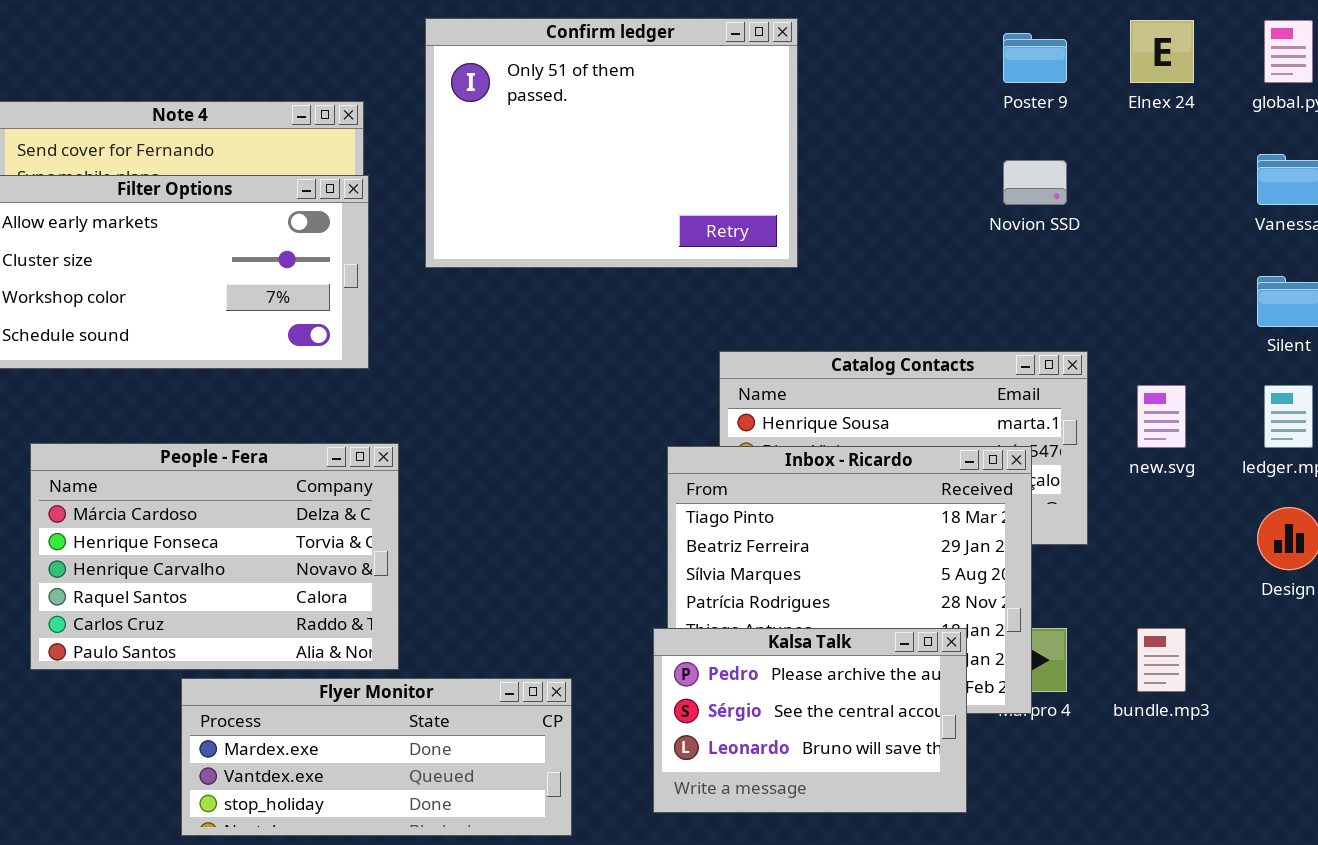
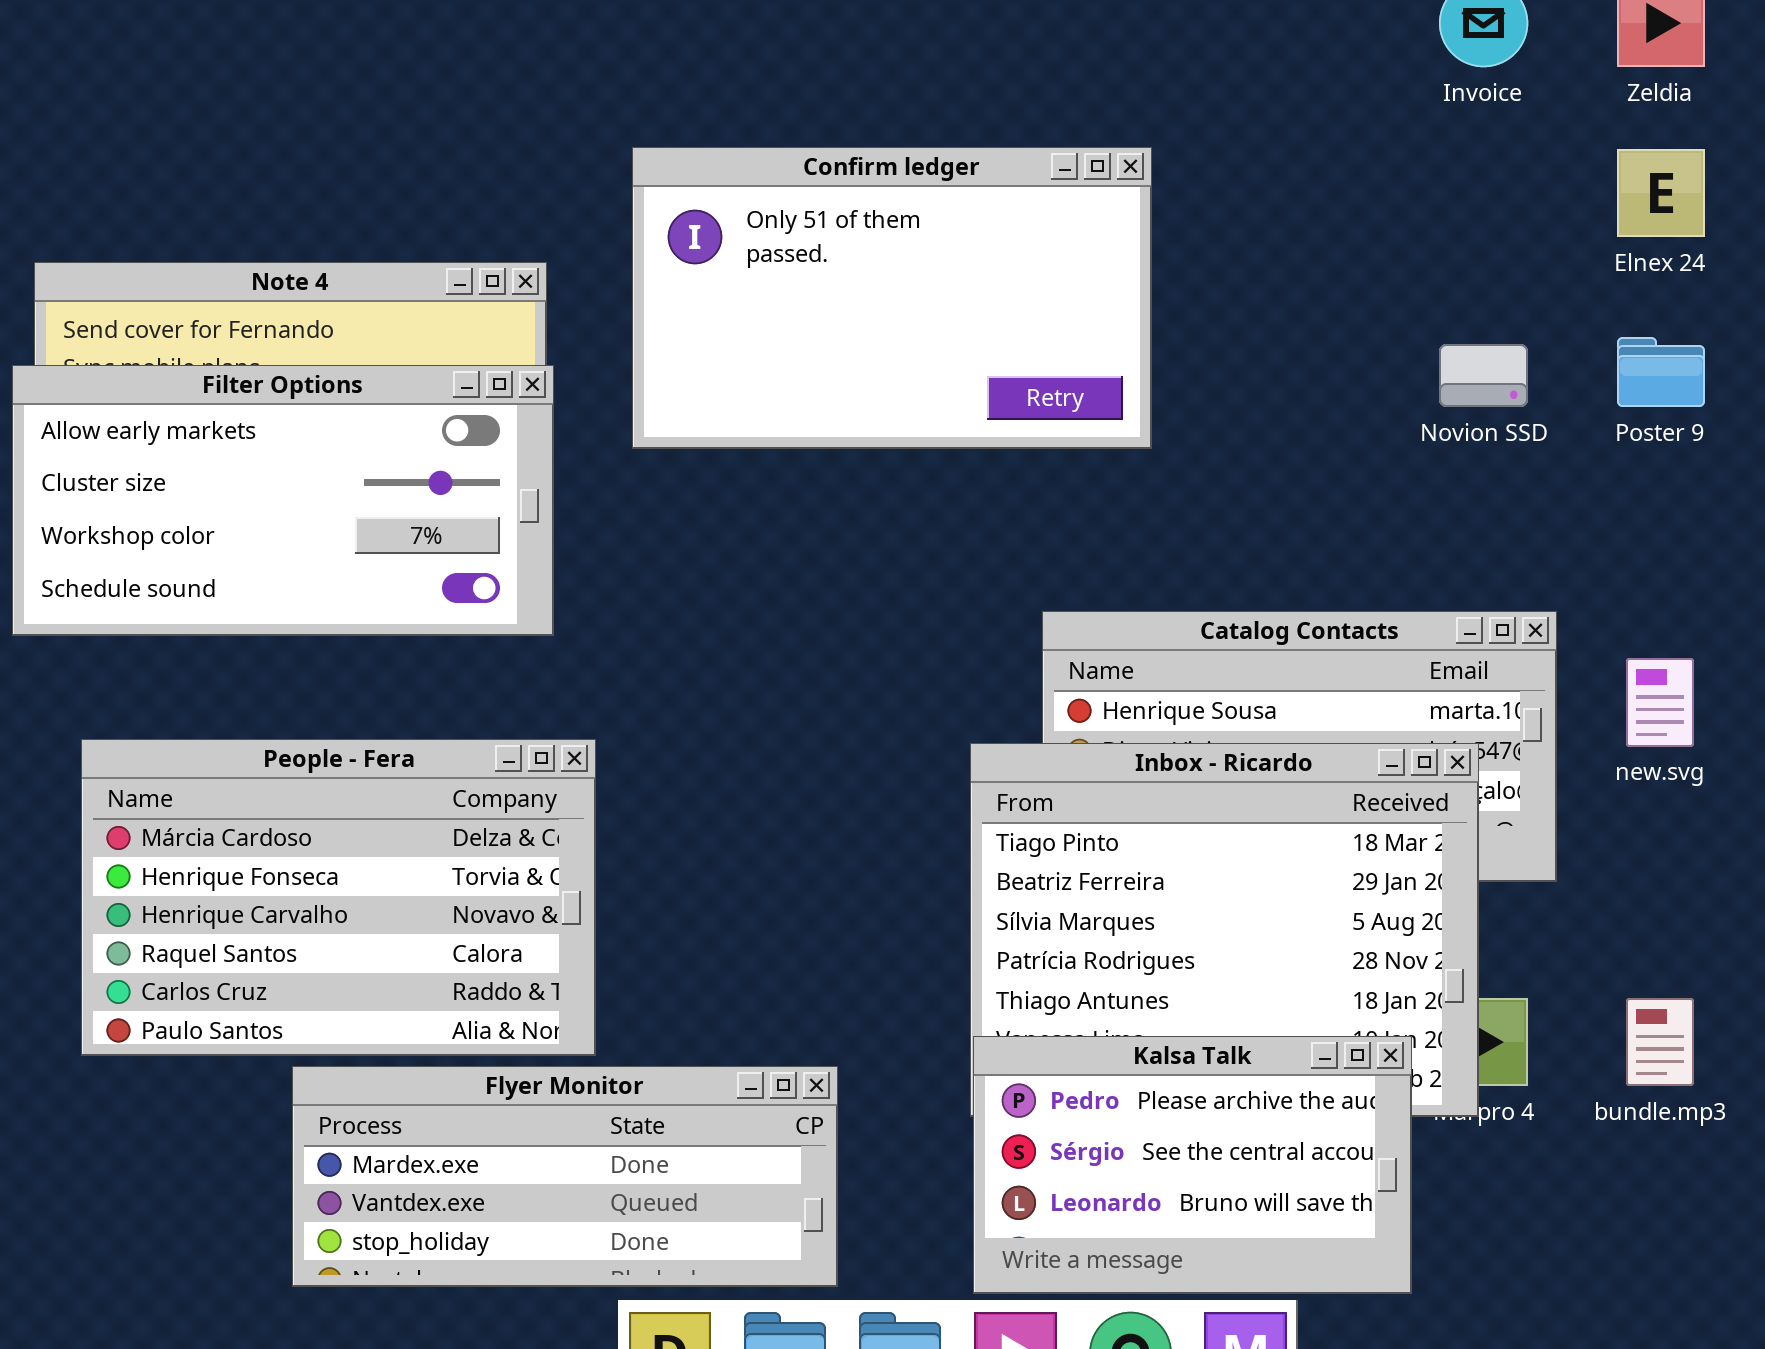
Confirm ledger: [425,18,798,268] -> [632,147,1152,449], resized
Poster 9: [1003,33,1067,83] -> [1617,337,1705,407], moved
Kalsa Talk: [653,628,967,813] -> [973,1036,1412,1294], moved

